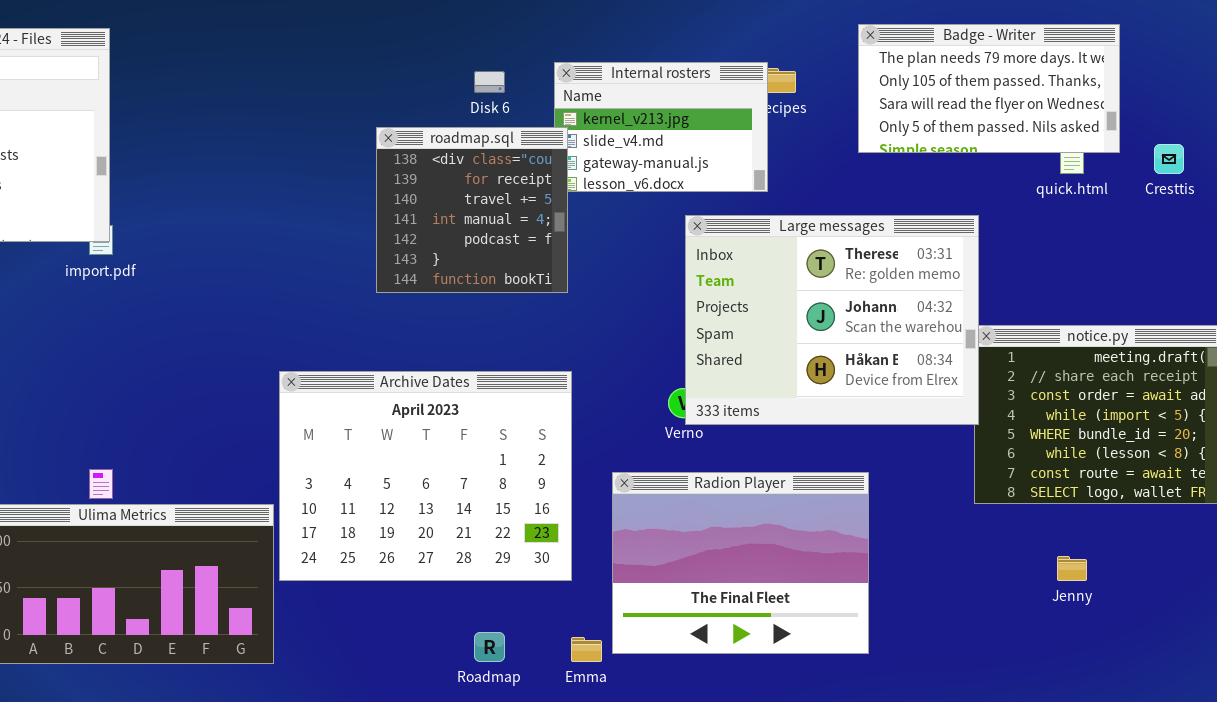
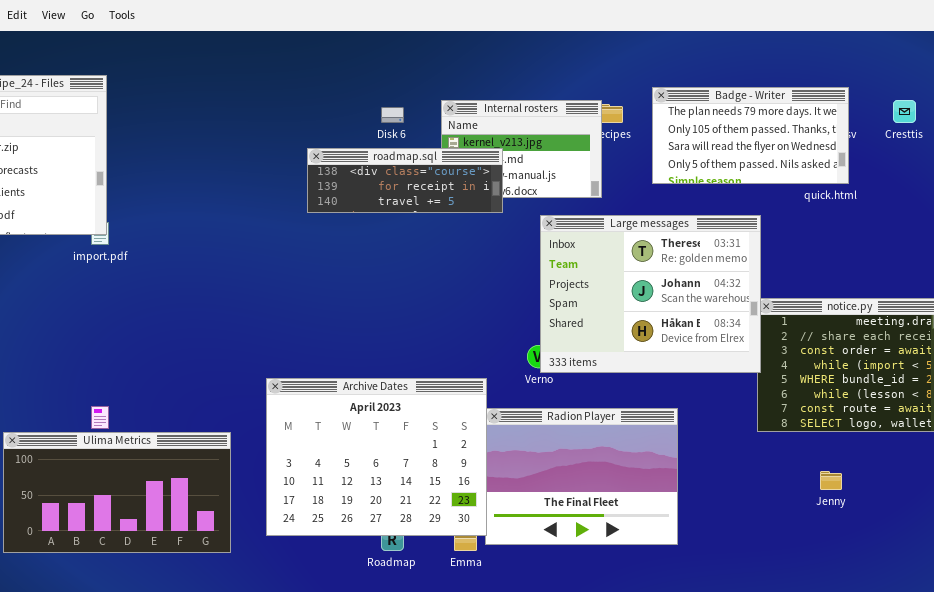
Badge - Writer: [858,24,1120,153] -> [652,87,849,184], moved
roadmap.sql: [376,127,568,293] -> [307,148,503,213], resized
Cresttis: [1154,144,1184,174] -> [893,100,916,123], moved
Archive Dates: [279,371,572,581] -> [266,378,487,536], moved

